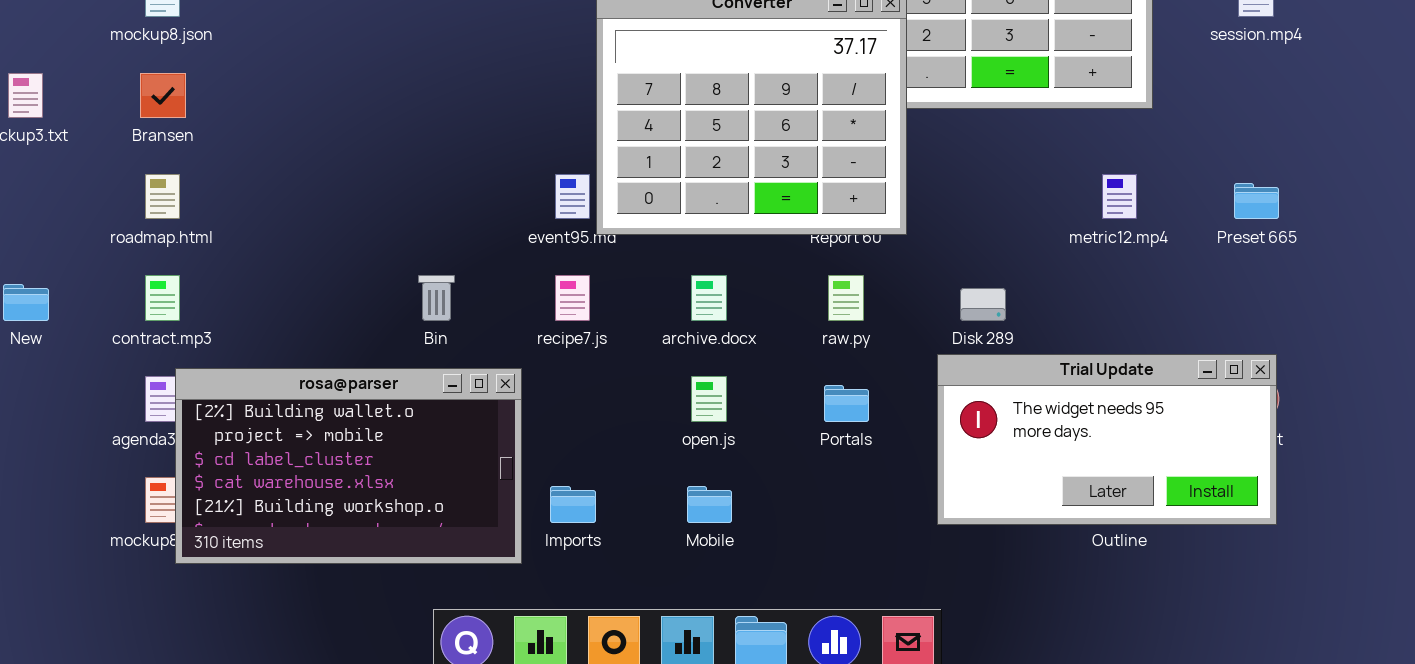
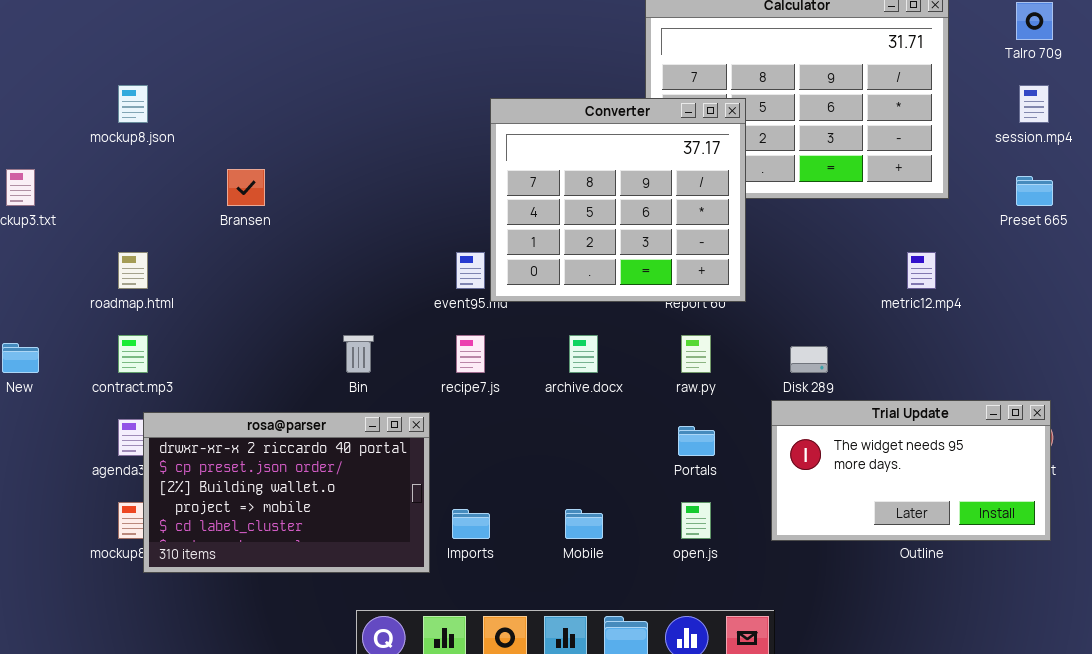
Bransen: [140,73,186,118] -> [227,169,265,206], moved
Preset 665: [1234,183,1279,219] -> [1016,176,1053,206], moved
rosa@parser: [175,368,522,564] -> [143,412,430,573], scrolled up 2 rows
open.js: [691,376,727,422] -> [681,502,711,539], moved

